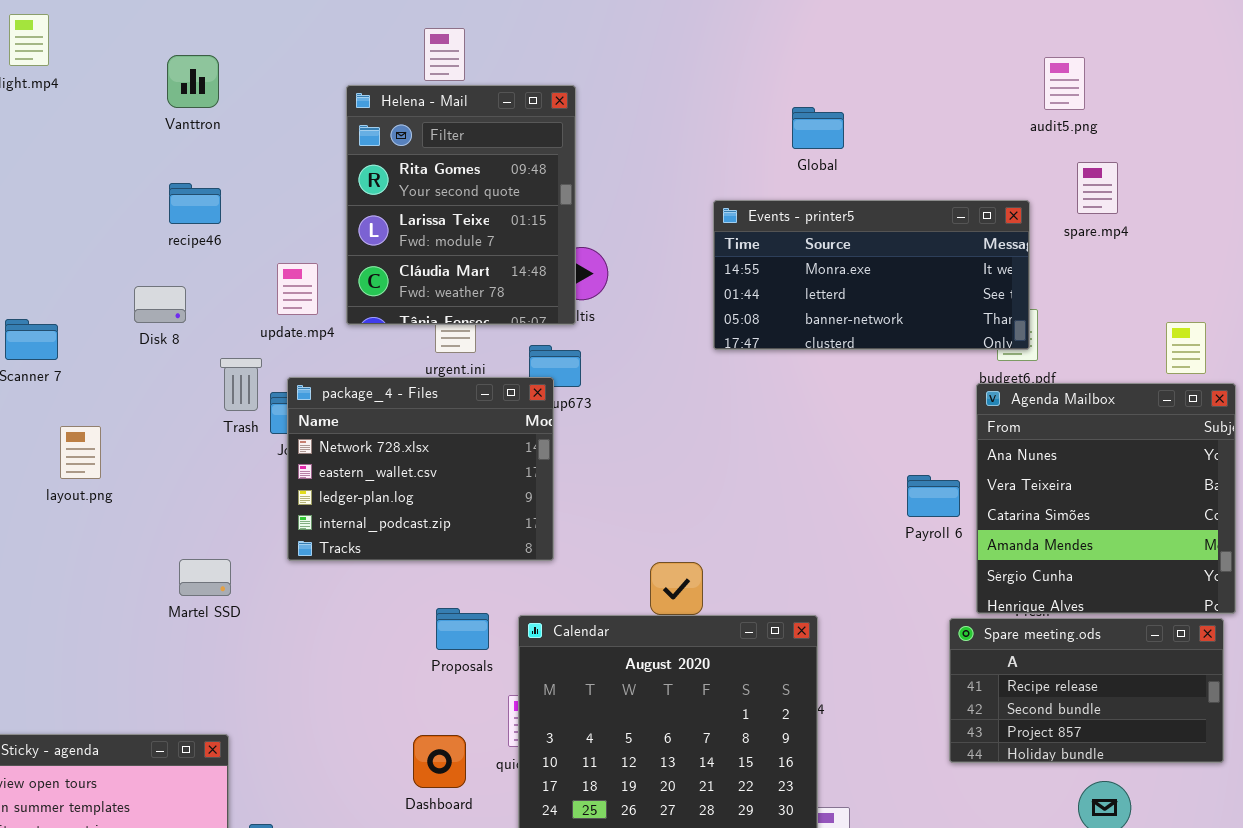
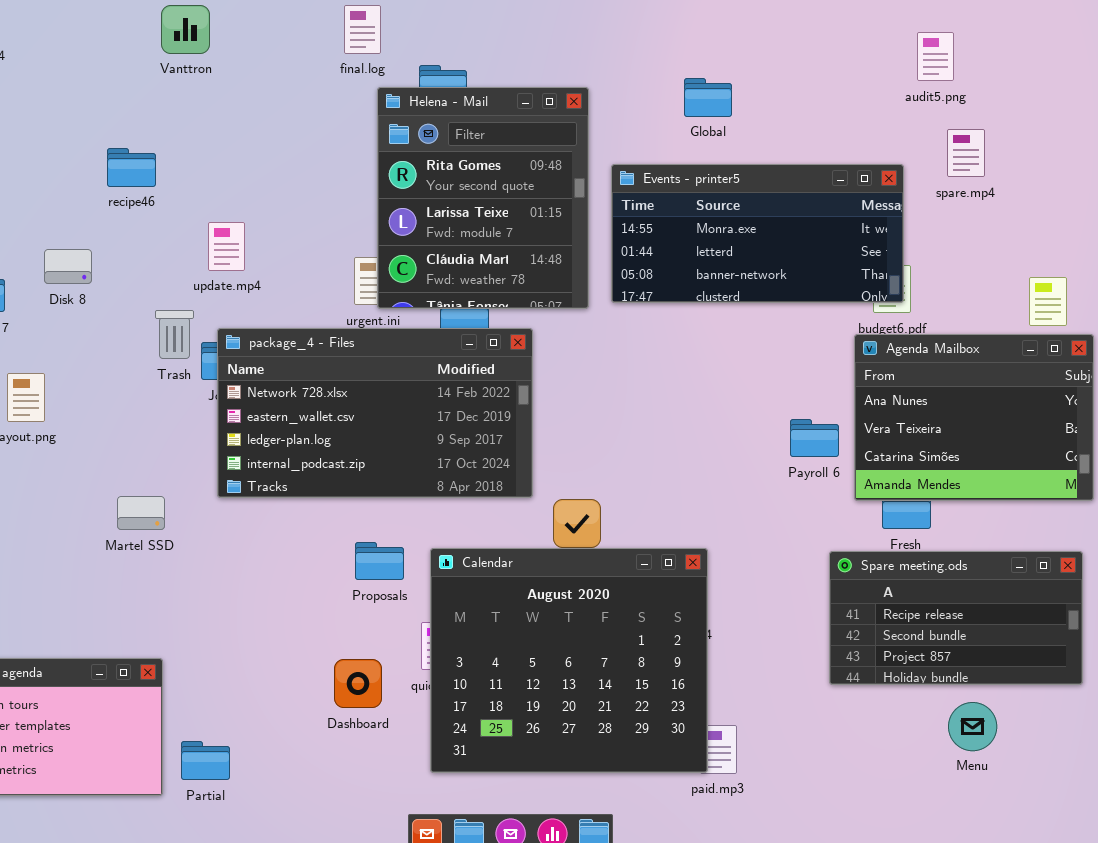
Vanttron: [167,55,219,108] -> [161,5,210,54], moved
Helena - Mail: [346,85,576,325] -> [377,87,589,309], moved
Disk 8: [134,286,186,323] -> [44,249,92,284], moved
package_4 - Files: [287,377,554,561] -> [217,328,533,498], resized
Agenda Mailbox: [976,383,1236,614] -> [854,334,1094,501], resized

